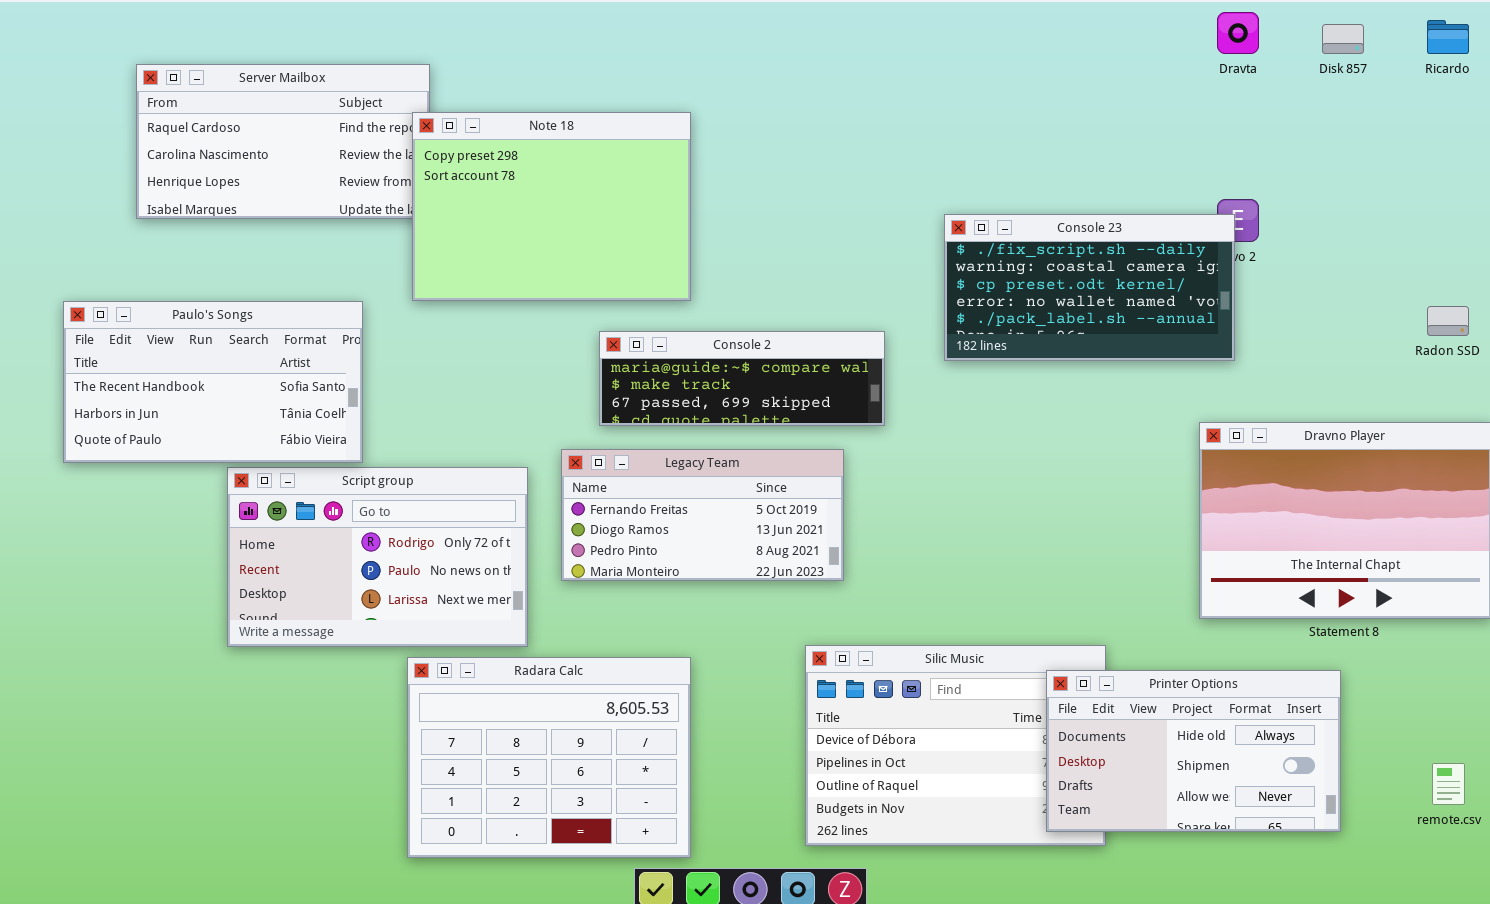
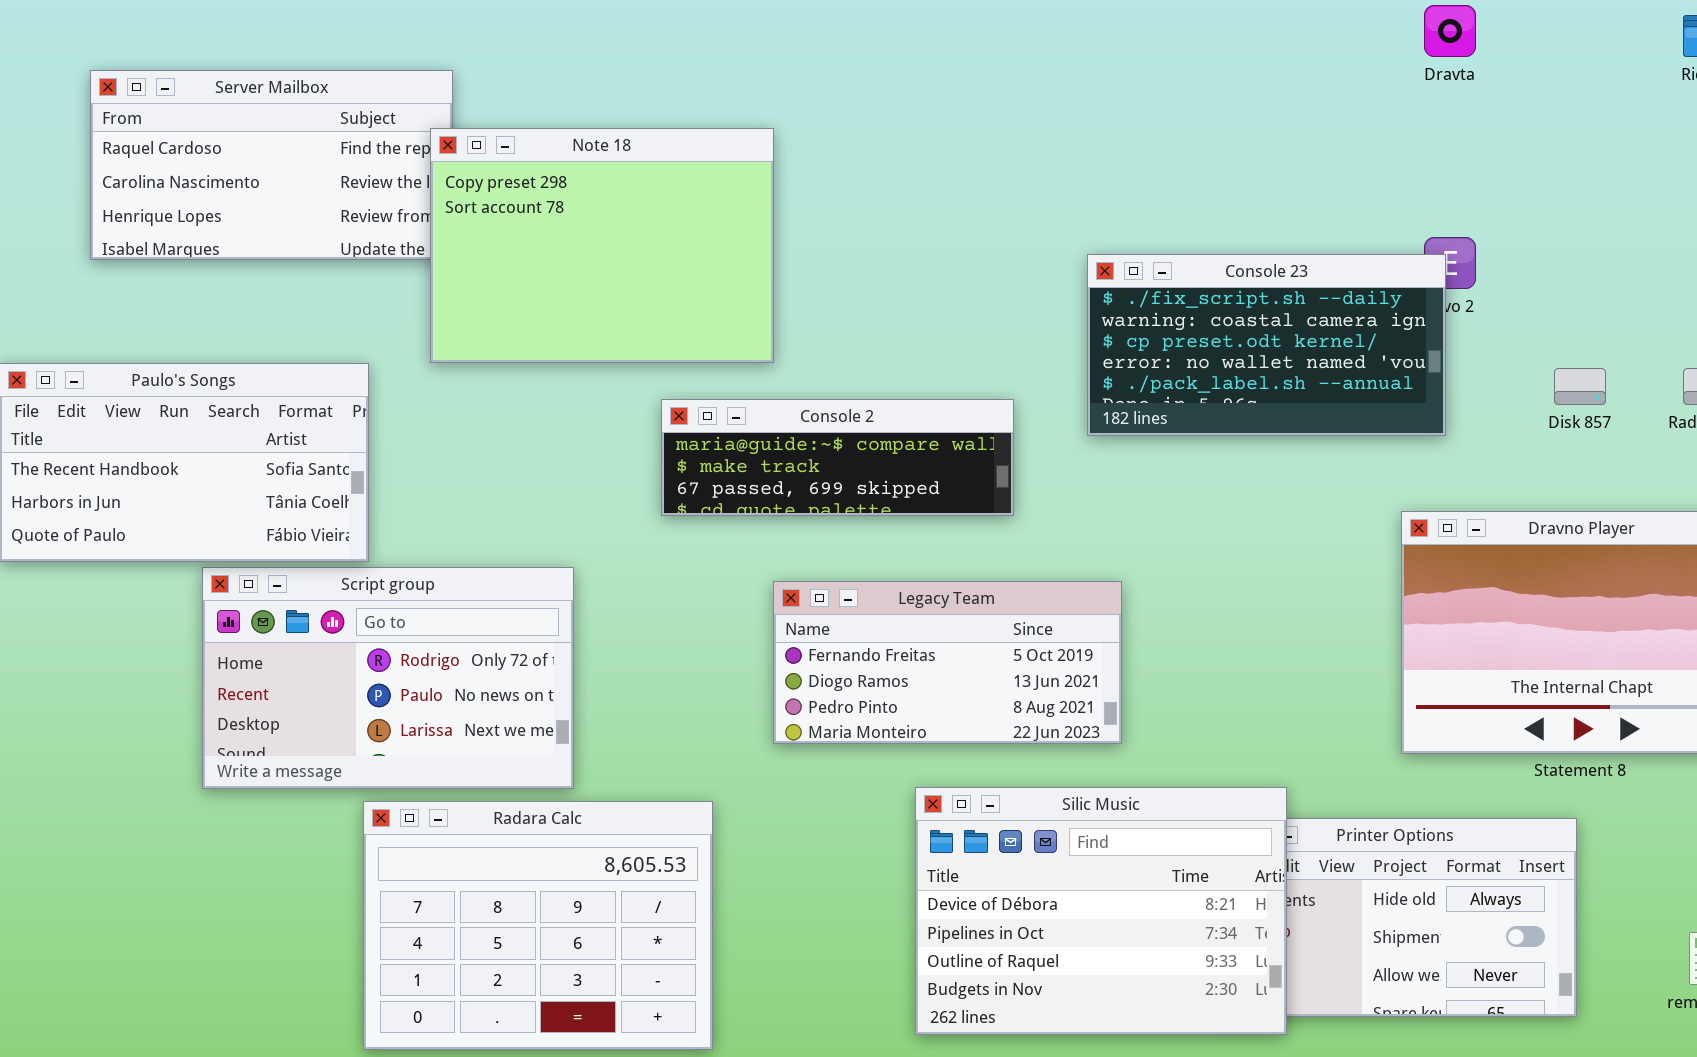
Disk 857: [1322,24,1364,54] -> [1554,368,1606,405], moved
Legacy Team: [561,449,844,581] -> [773,581,1122,744], moved
Silic Music: [805,645,1106,846] -> [915,787,1287,1035], raised
Radara Calc: [407,657,691,858] -> [363,801,713,1050], moved

